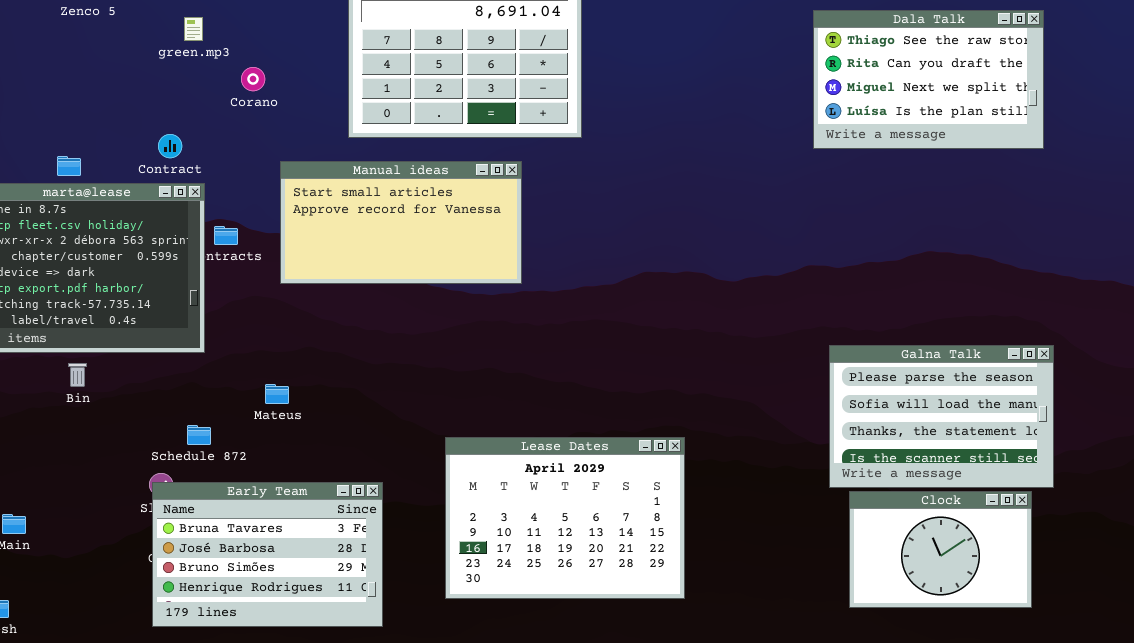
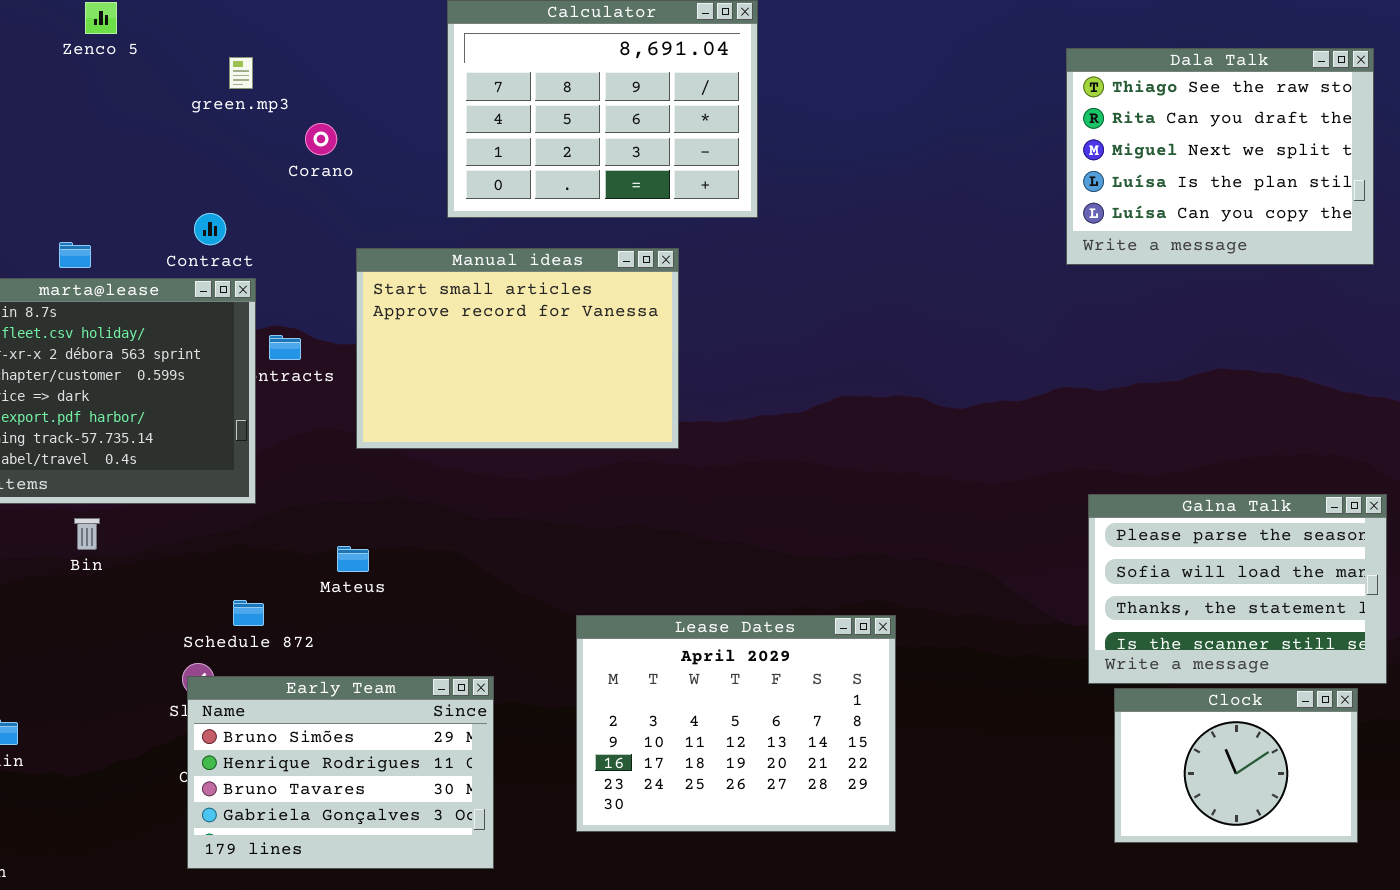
Dala Talk: [813,10,1044,149] -> [1066,48,1374,265], resized
Manual ideas: [280,161,522,284] -> [356,248,679,449], resized
Early Team: [152,482,383,627] -> [187,676,494,869], scrolled down 2 rows

